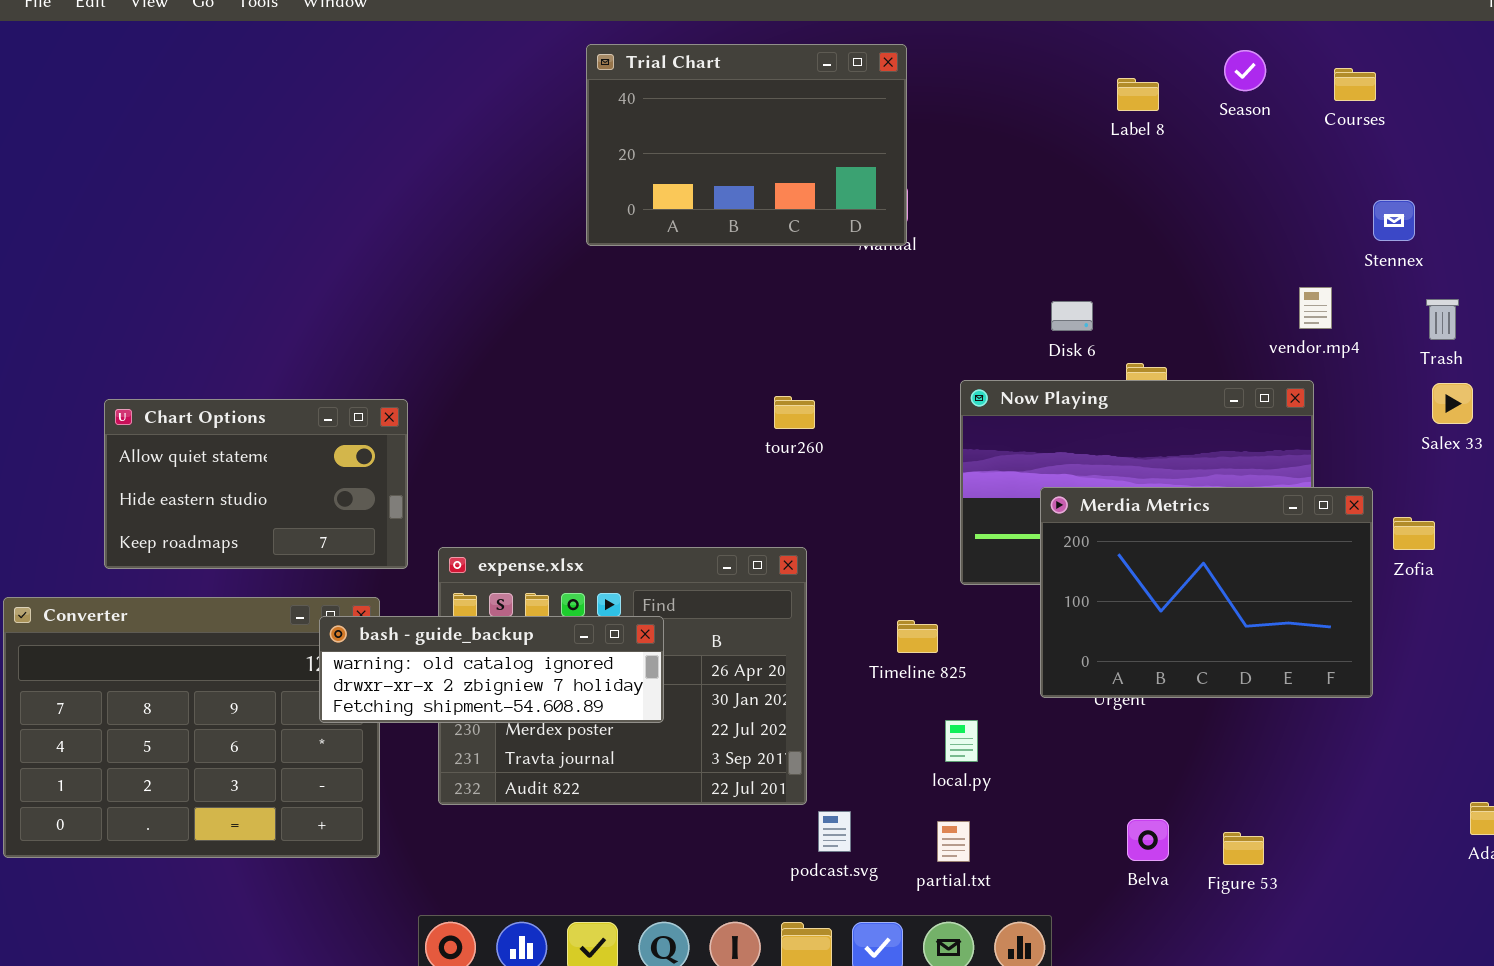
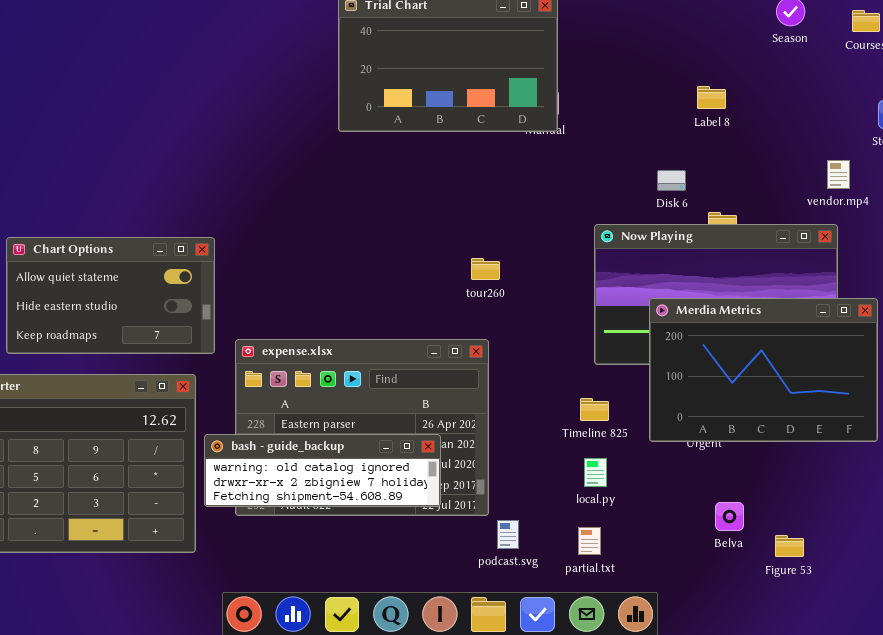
Label 8: [1117,78,1159,111] -> [697,86,726,109], moved
tour260: [774,396,815,429] -> [471,258,500,280], moved
bash - guide_backup: [319,616,664,723] -> [204,434,441,507], moved
Timeline 825: [897,620,938,653] -> [580,398,609,421], moved
Belva: [1127,819,1169,861] -> [715,502,744,531], moved

